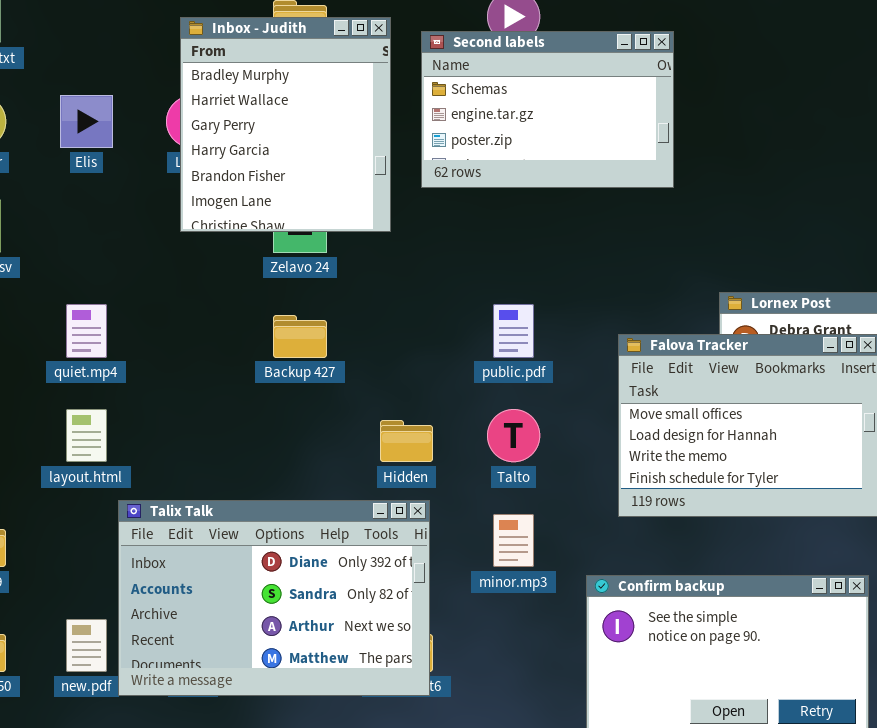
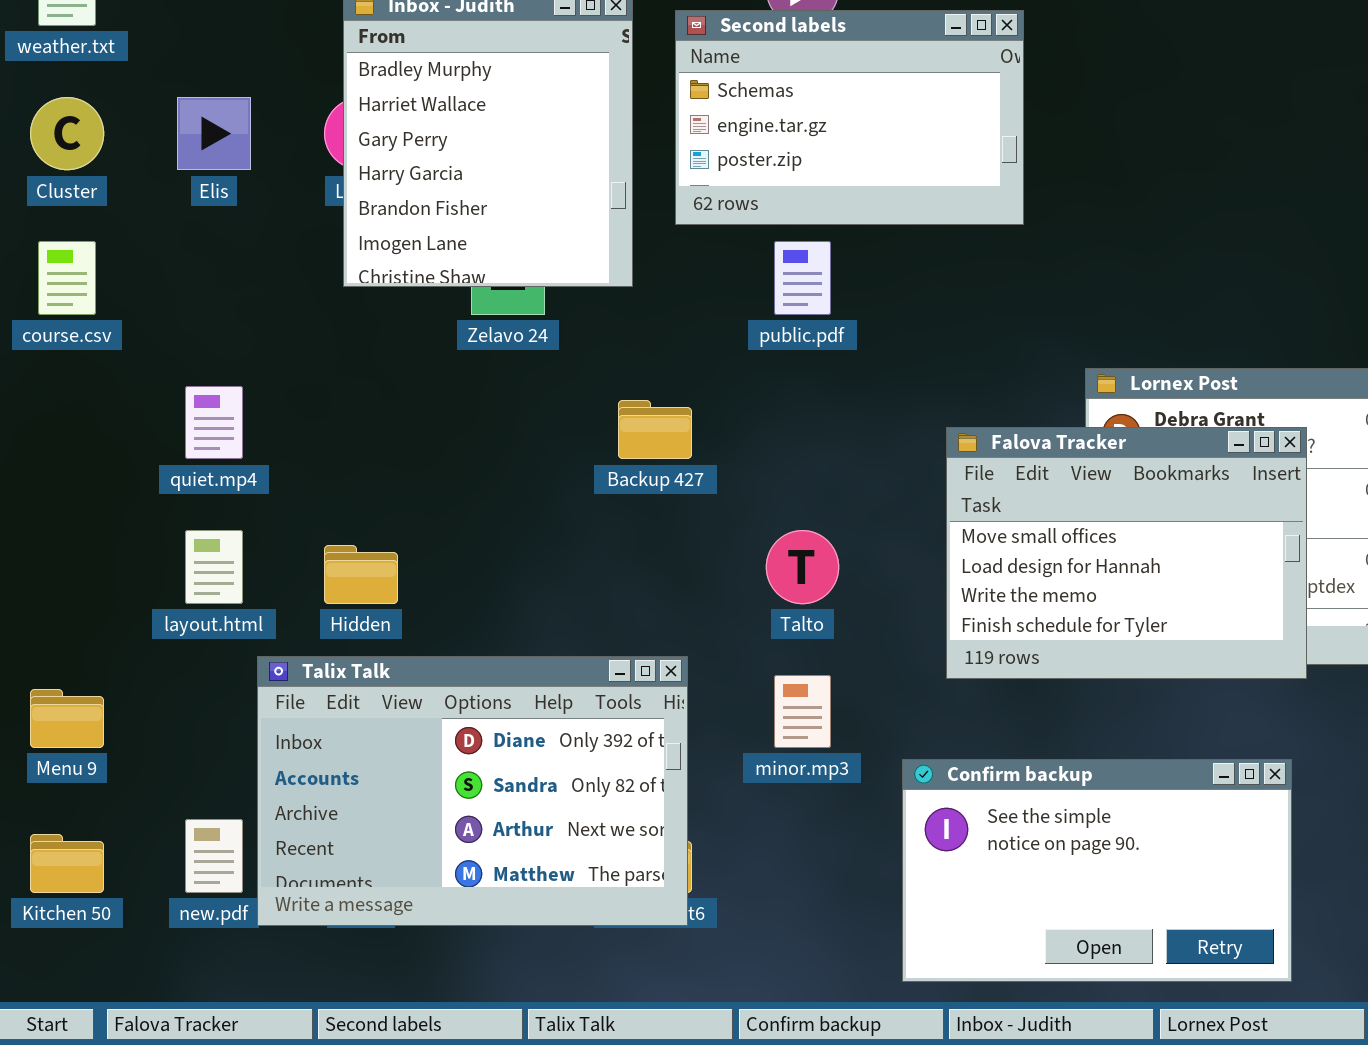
public.pdf: [493,304,534,358] -> [774,241,831,315], moved
Backup 427: [273,315,327,358] -> [618,400,692,459], moved
Hidden: [380,420,433,462] -> [324,545,398,604], moved

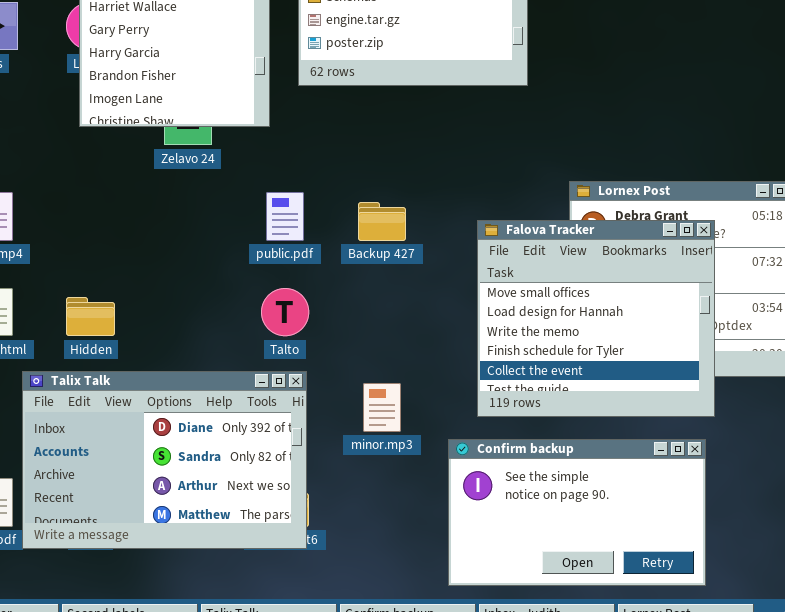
public.pdf: [774,241,831,315] -> [266,192,304,241], moved
Backup 427: [618,400,692,459] -> [358,202,406,241], moved
Falova Tracker: [946,427,1307,679] -> [477,220,715,417], resized
Talto: [766,530,839,604] -> [261,288,309,336], moved

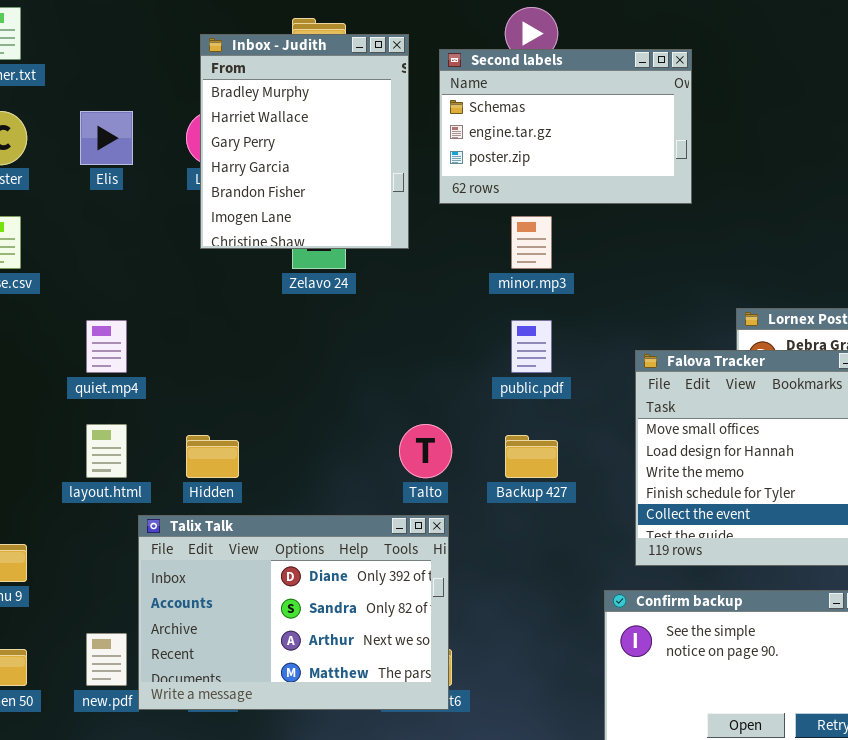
public.pdf: [266,192,304,241] -> [511,320,552,373], moved
Backup 427: [358,202,406,241] -> [505,435,558,478], moved
minor.mp3: [363,383,401,432] -> [511,216,552,269], moved

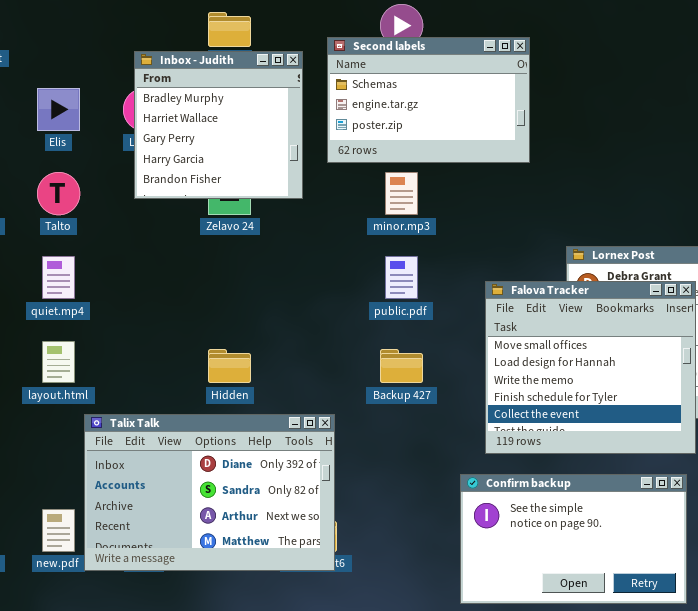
Inbox - Judith: [200,34,409,249] -> [134,51,303,199], resized
Talto: [399,424,452,478] -> [37,172,80,215], moved
Hidden: [186,435,239,478] -> [208,349,251,383], moved

